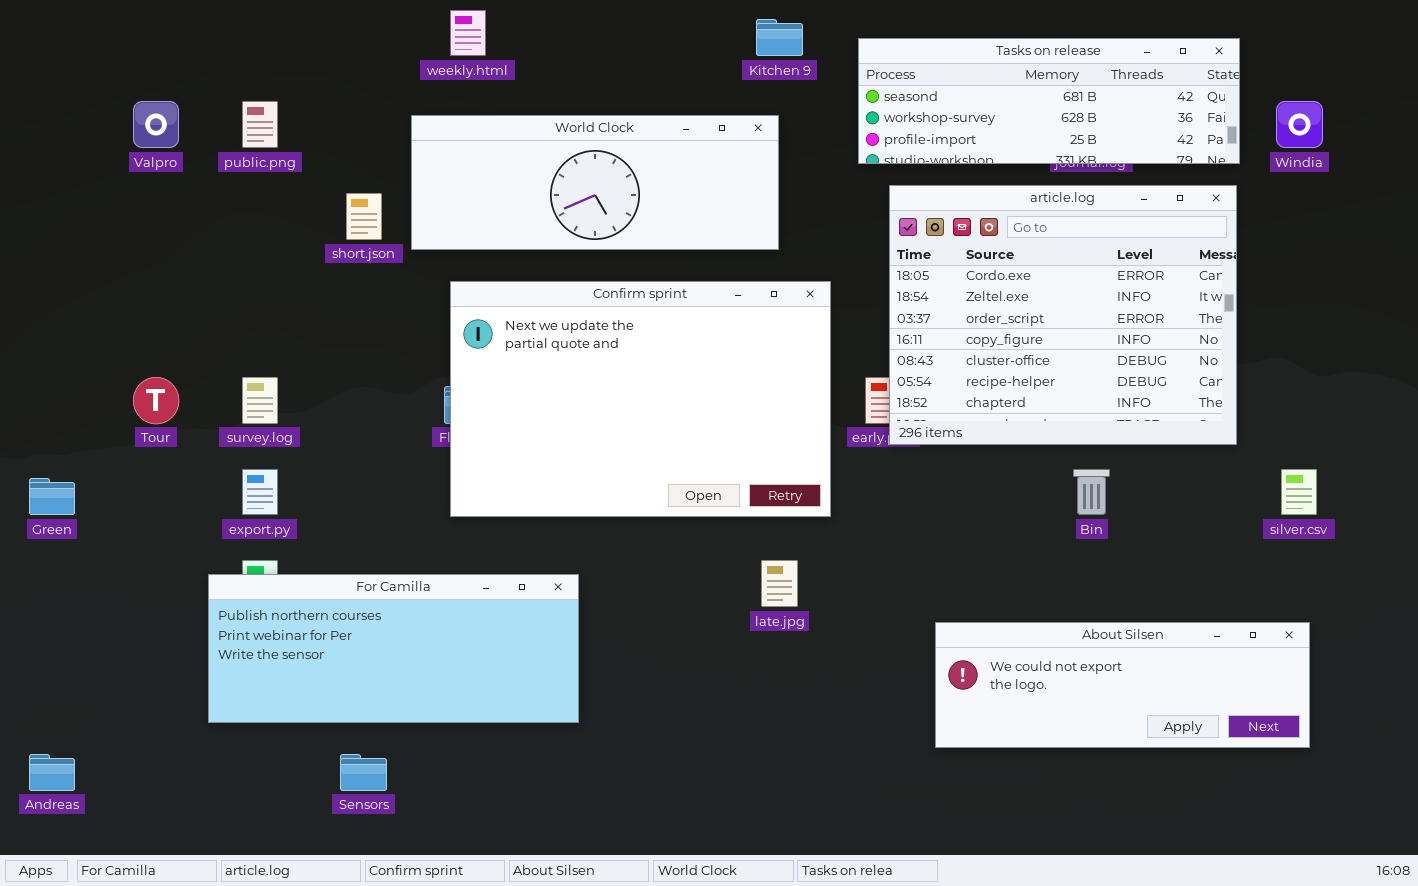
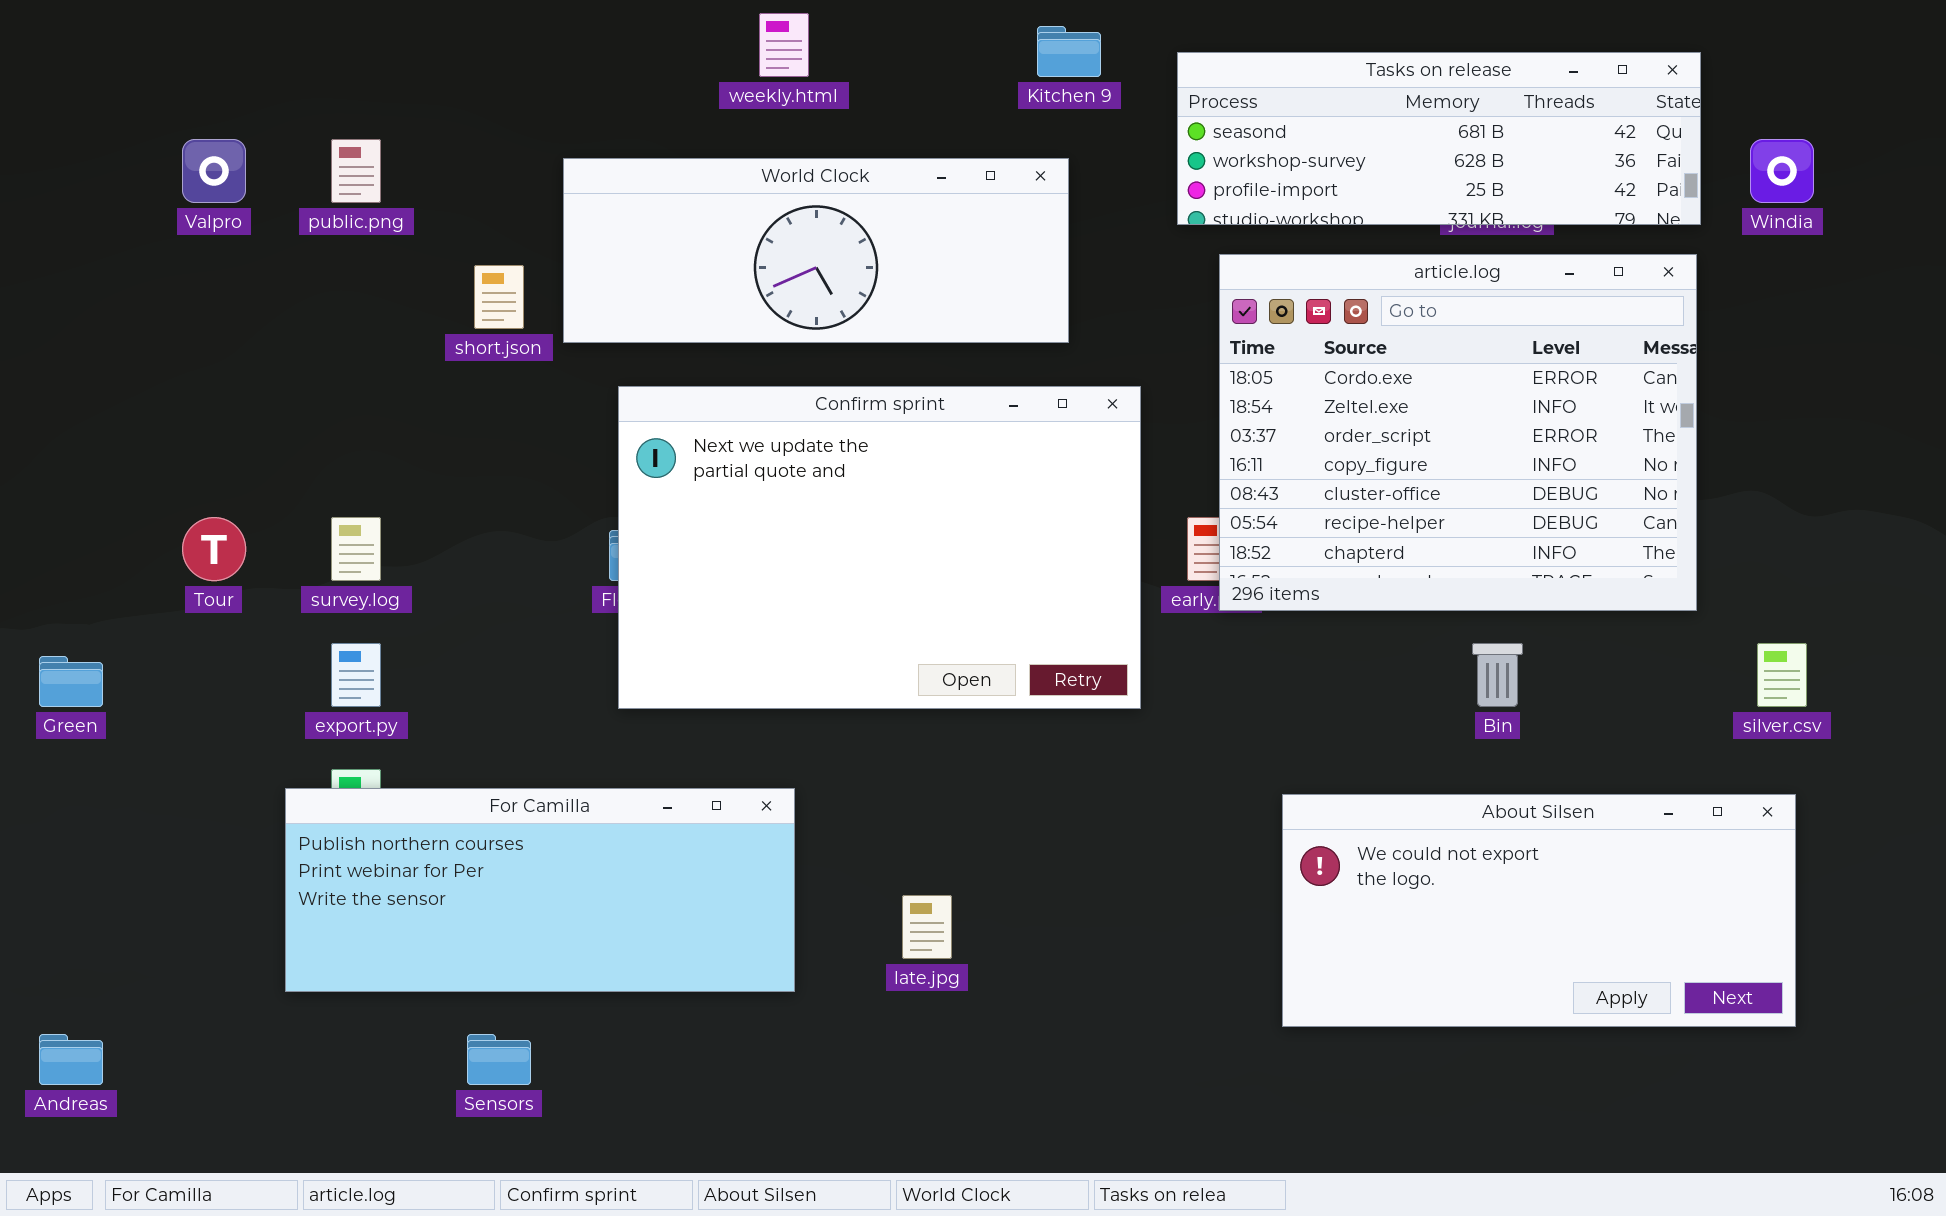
weekly.html: [450,10,486,56] -> [759,13,809,77], moved
late.jpg: [761,560,798,607] -> [902,895,952,959], moved
About Silsen: [935,622,1310,748] -> [1282,794,1796,1027], resized

